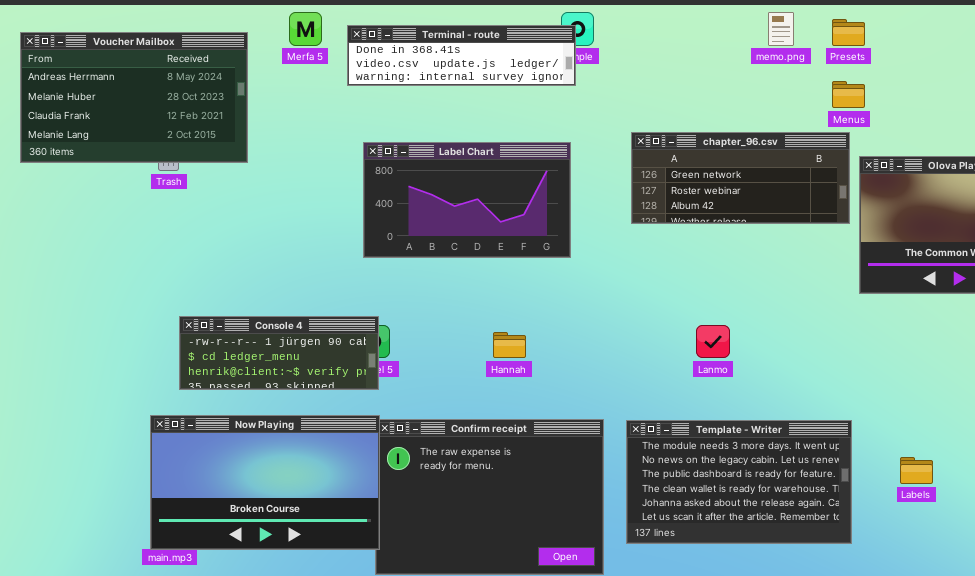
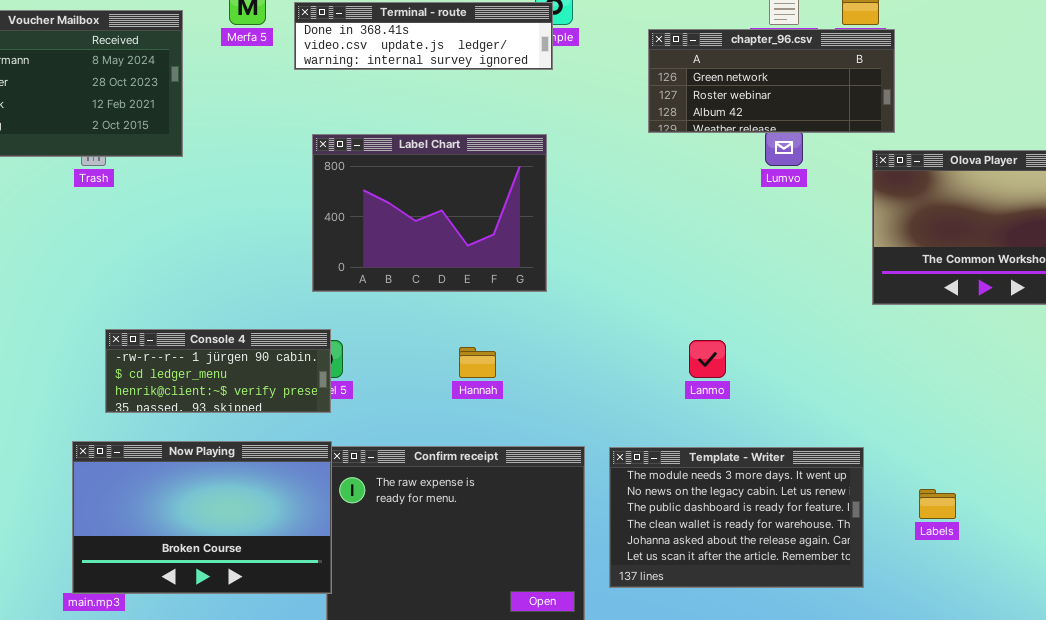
chapter_96.csv: [631,132,850,224] -> [648,29,895,133], moved
Label Chart: [363,142,571,258] -> [312,134,547,292], resized

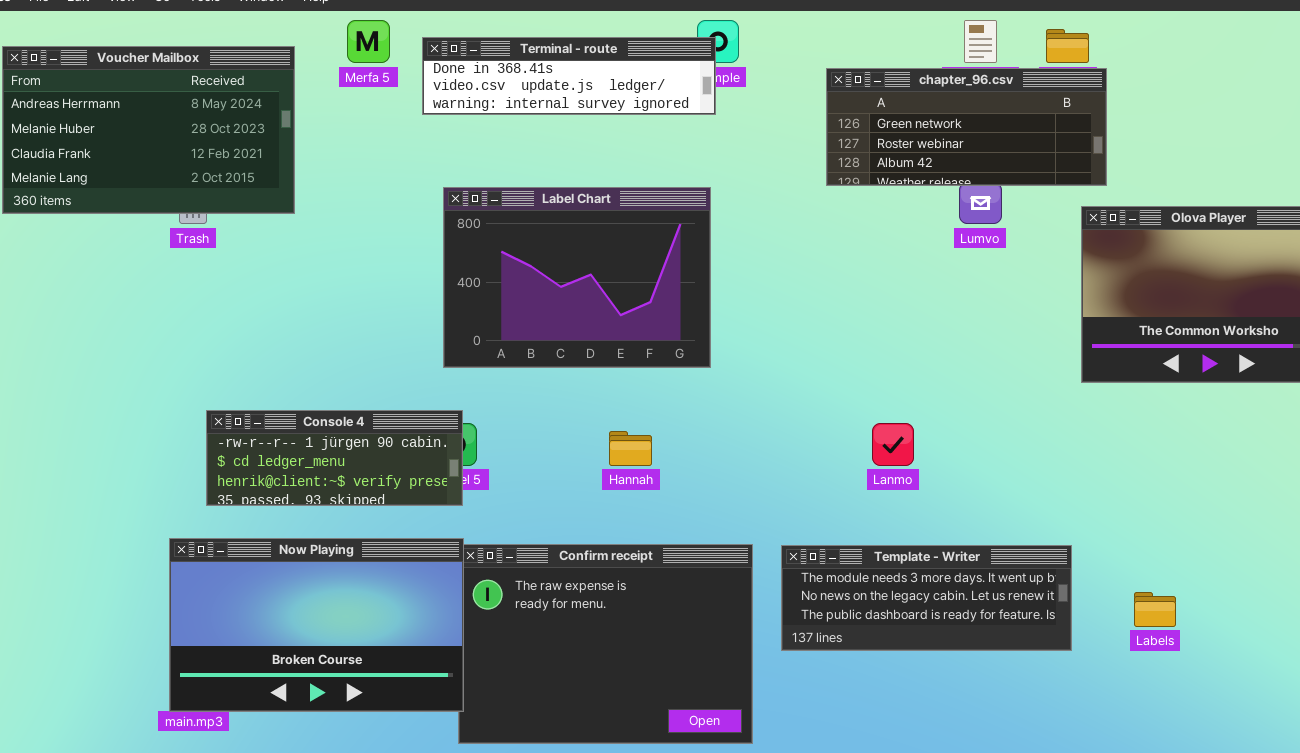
Template - Writer: [609,447,864,588] -> [781,545,1072,651], resized

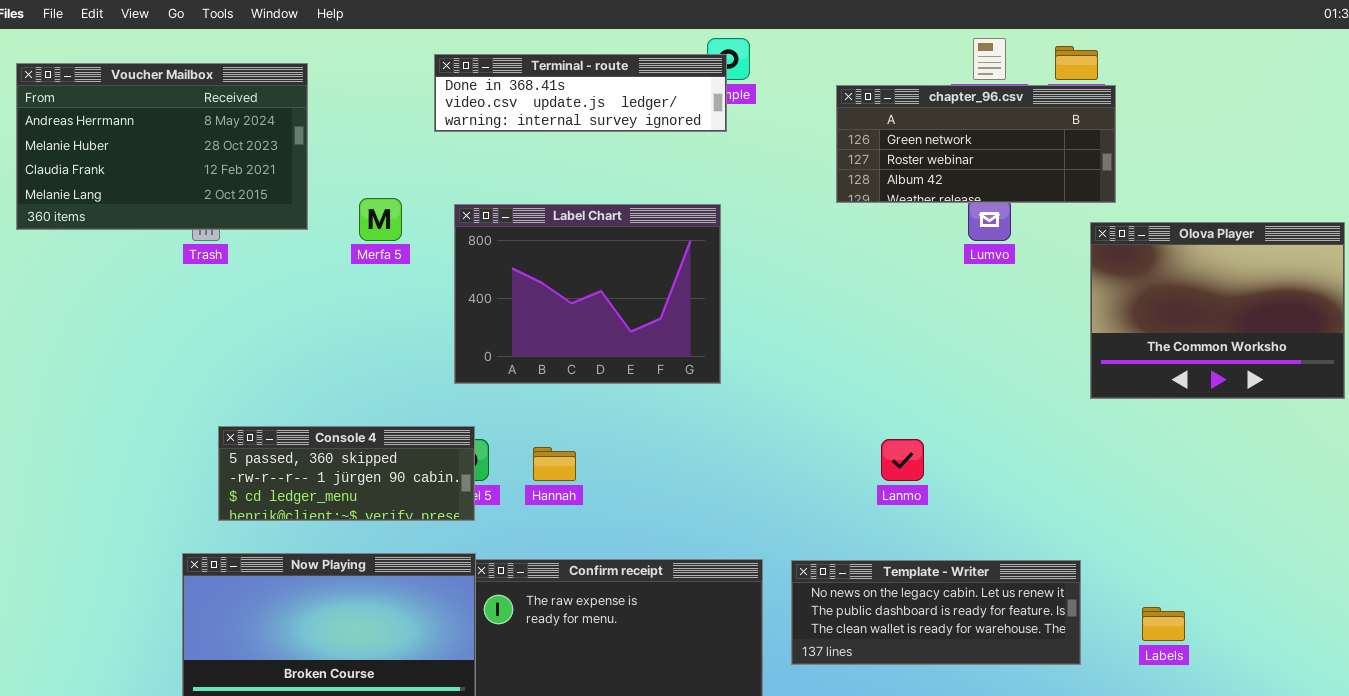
Merfa 5: [347,20,390,63] -> [359,198,402,241], moved
Console 4: [206,410,463,506] -> [218,426,475,521], scrolled up 1 row
Hannah: [609,431,652,466] -> [533,447,576,481], moved
Template - Writer: [781,545,1072,651] -> [791,560,1081,665], scrolled down 1 row

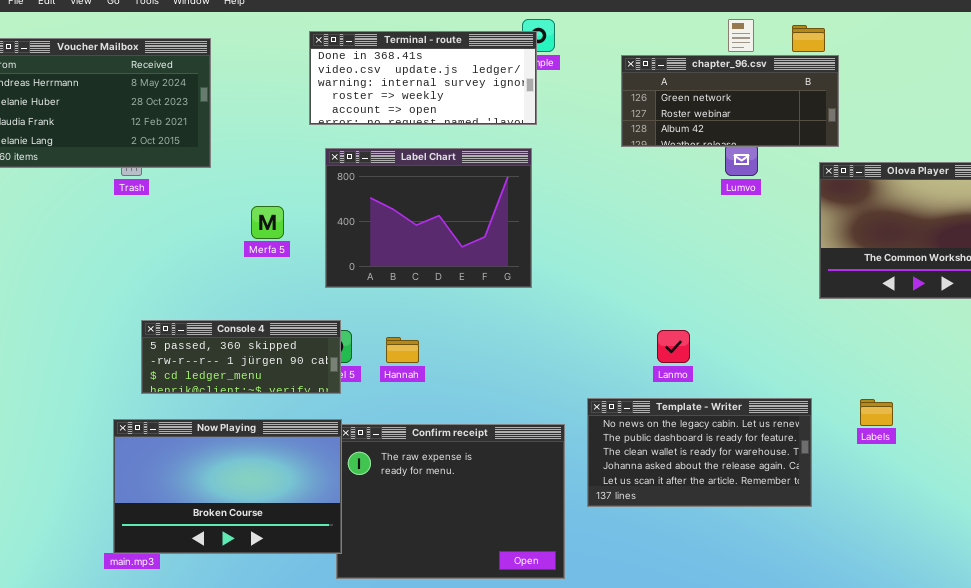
Terminal - route: [434,54,727,132] -> [309,31,537,125], resized
Merfa 5: [359,198,402,241] -> [251,206,284,239], moved
Template - Writer: [791,560,1081,665] -> [587,398,812,507], resized
Labels: [1142,607,1185,641] -> [860,399,893,426], moved

